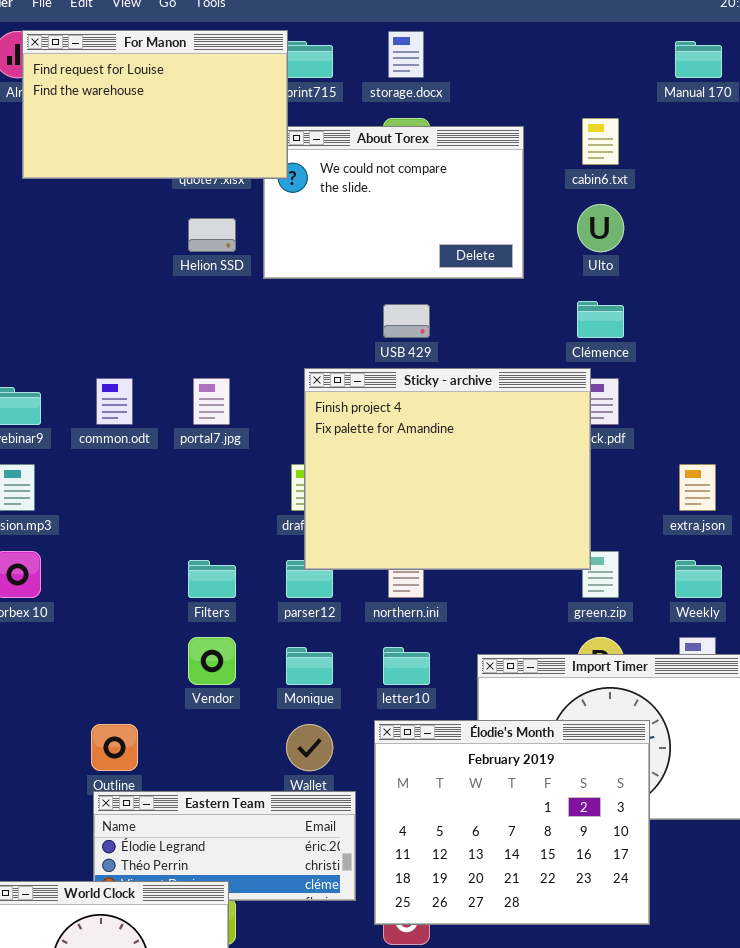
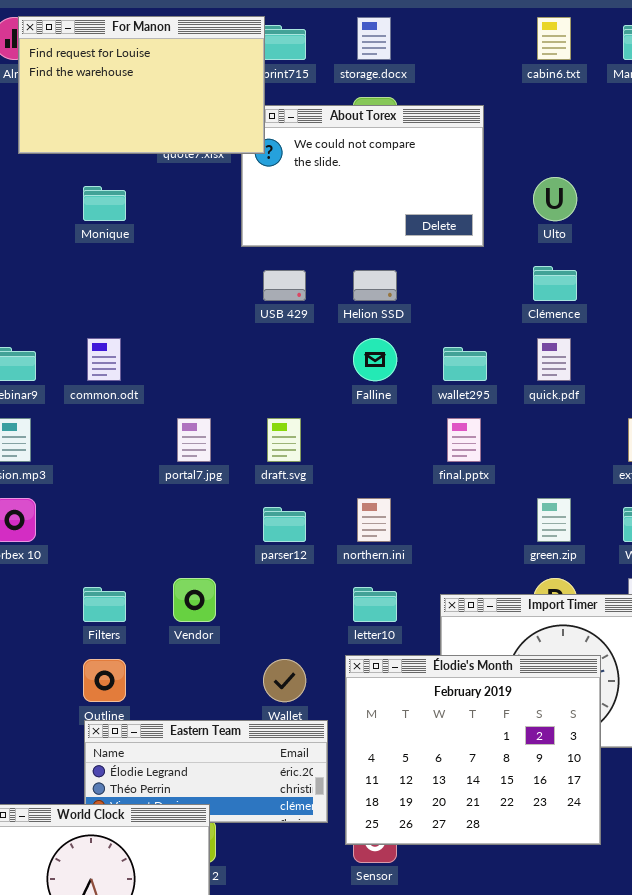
cabin6.txt: [582,118,619,165] -> [537,17,571,60], moved
Helion SSD: [188,218,236,252] -> [353,270,397,301], moved
USB 429: [383,304,430,338] -> [263,270,306,301], moved
Sticky - archive: [304,368,591,570] -> none, closed
portal7.jpg: [193,378,230,425] -> [177,418,211,462], moved
Filters: [188,560,236,598] -> [83,587,126,622], moved
Monique: [286,647,333,685] -> [83,186,126,221], moved

